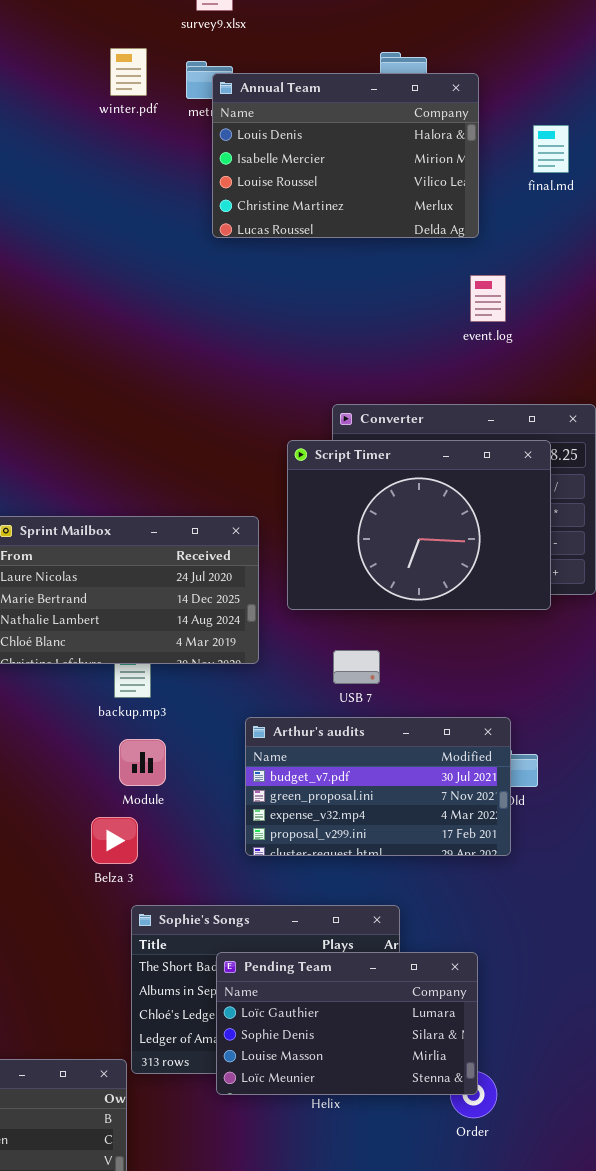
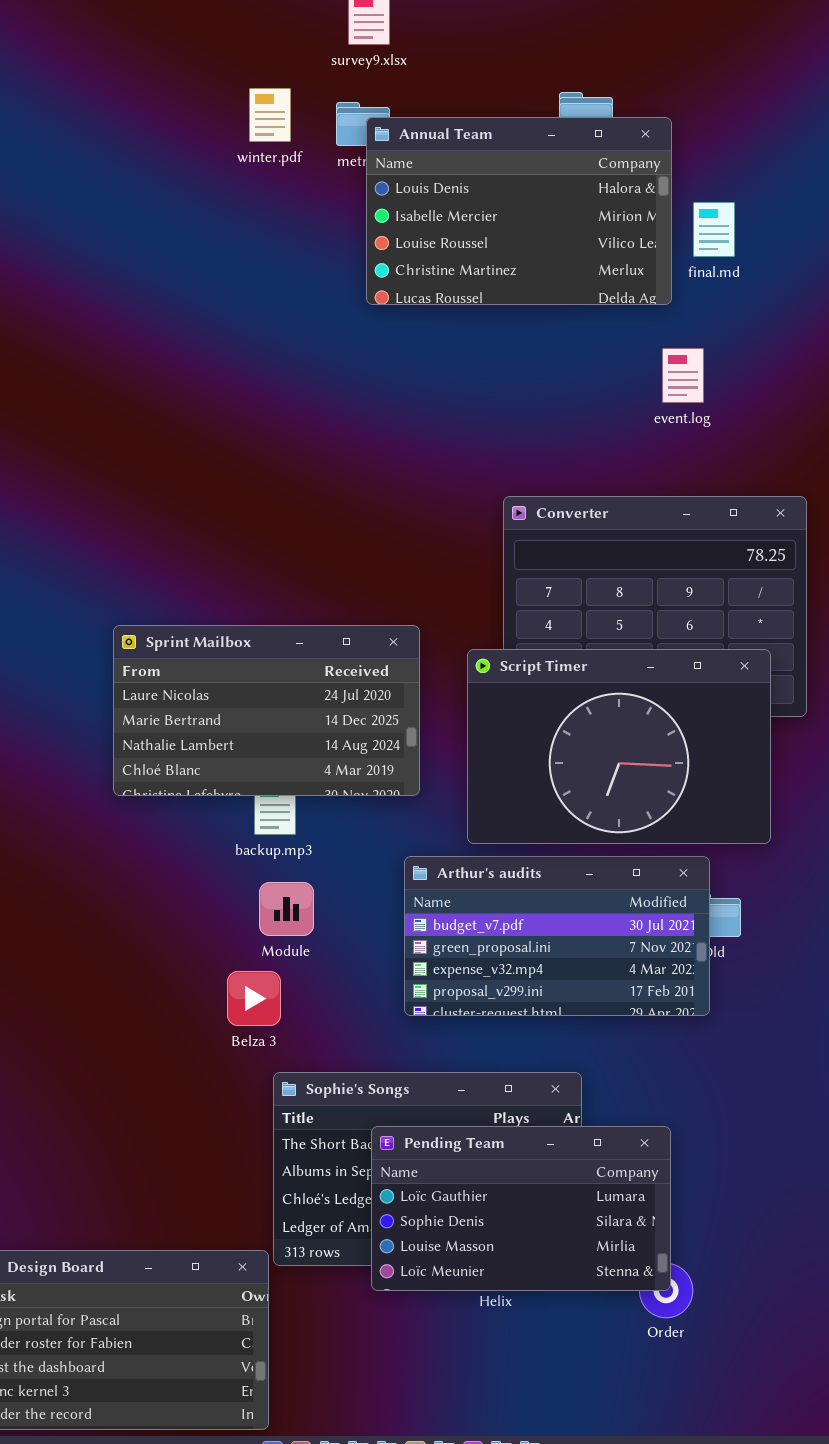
final.md: [533,125,569,173] -> [693,202,735,257], moved
Script Timer: [287,440,551,610] -> [467,649,771,844], moved

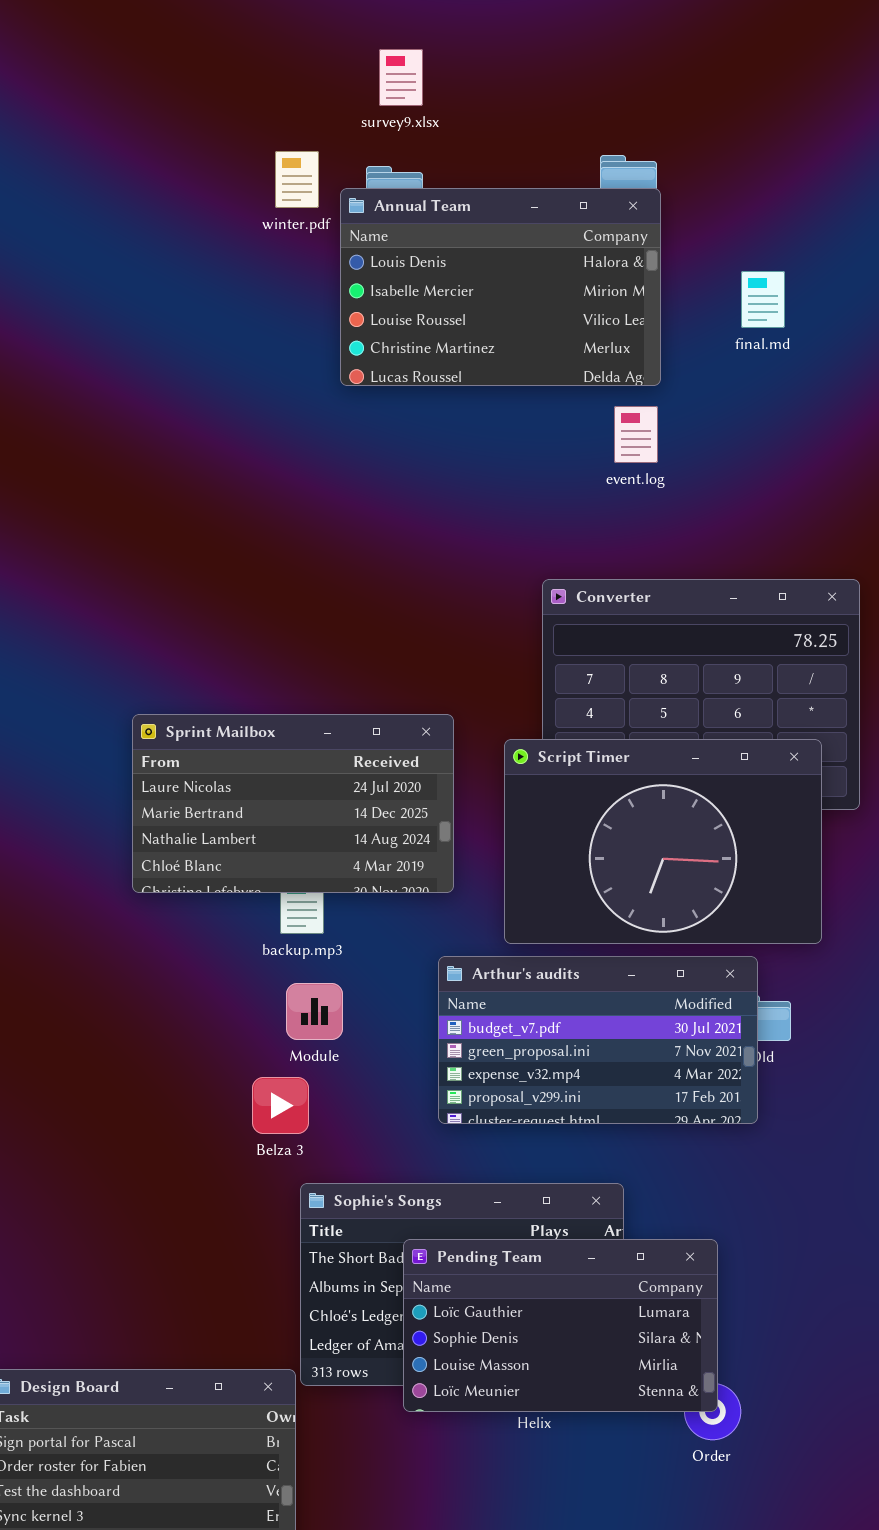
Annual Team: [366,117,672,305] -> [340,188,661,386], moved
event.log: [662,348,704,403] -> [614,406,658,463], moved

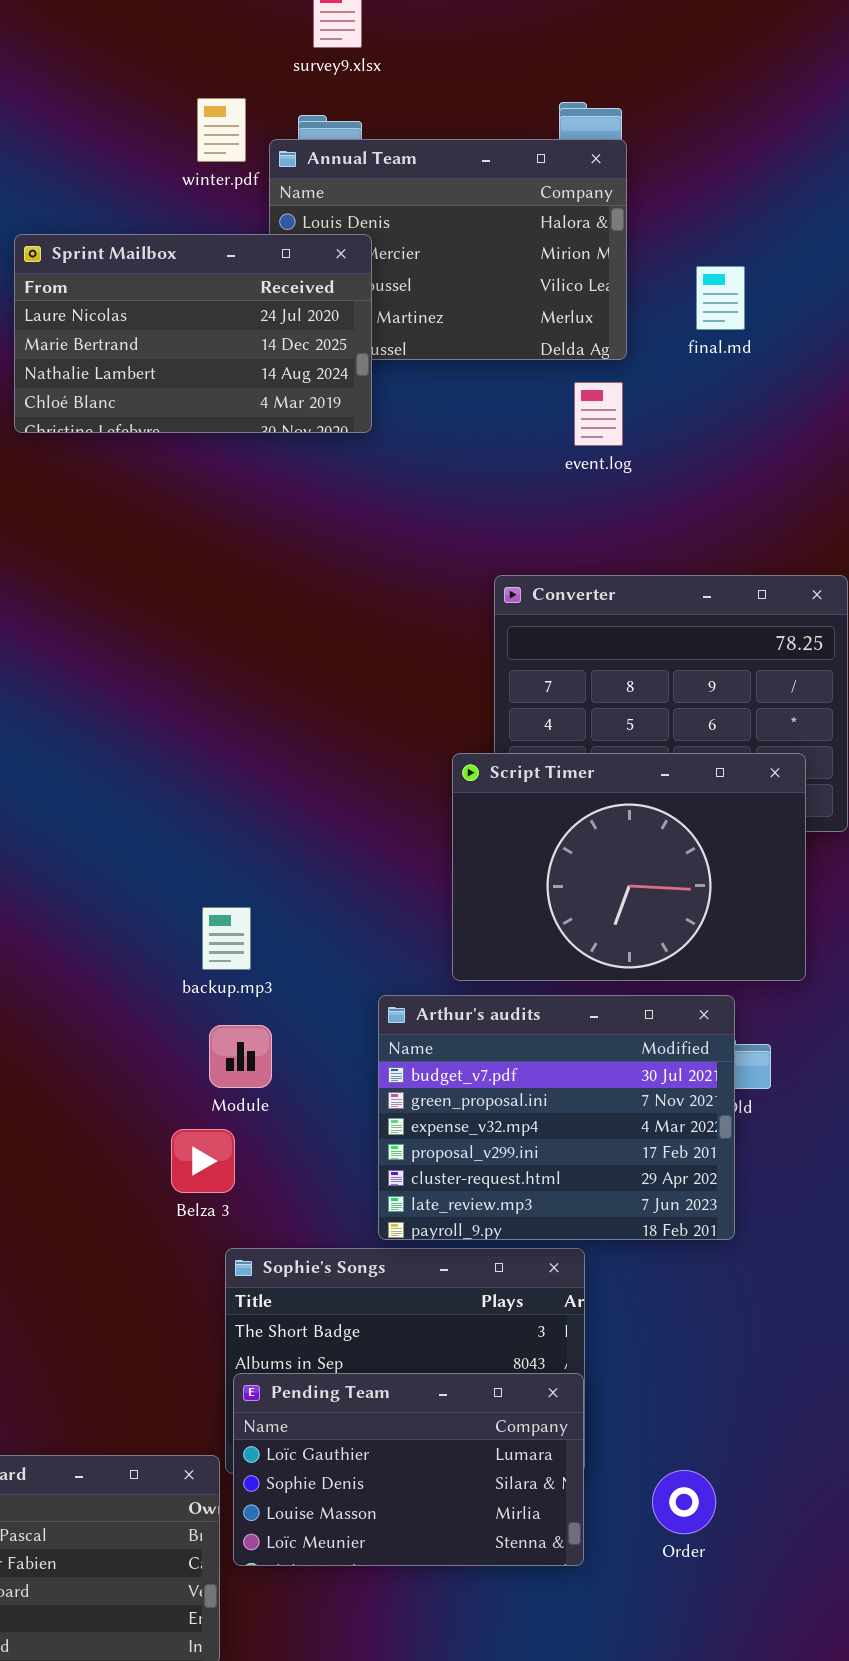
final.md: [741,271,785,328] -> [696,266,745,330], moved
Sprint Mailbox: [132,714,454,893] -> [14,234,372,433], moved
Arthur's audits: [438,956,758,1124] -> [378,995,735,1240], resized
Pending Team: [403,1239,718,1412] -> [233,1373,584,1566], moved

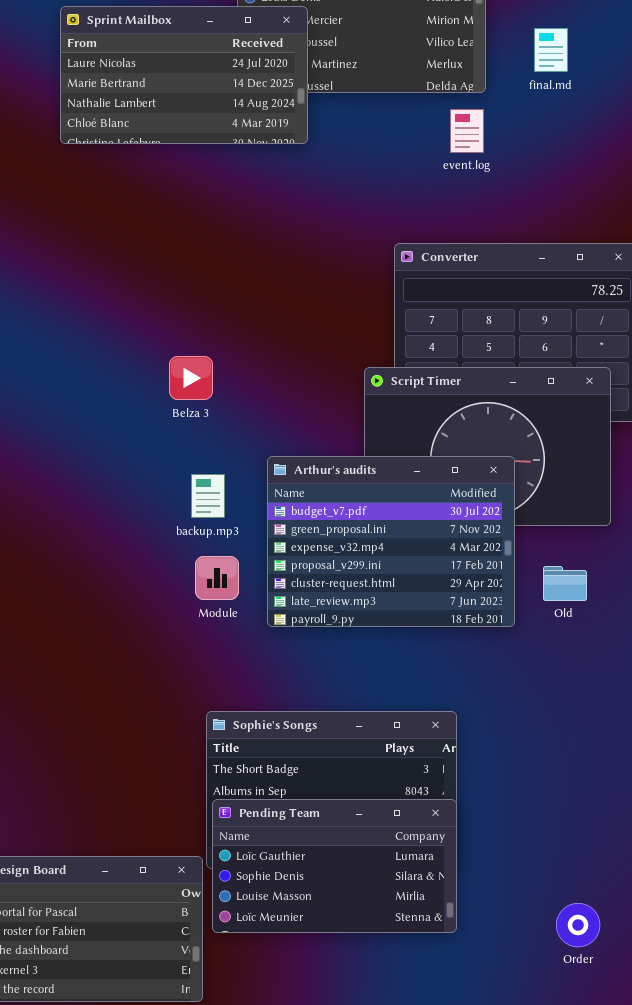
Arthur's audits: [378,995,735,1240] -> [267,456,515,627], moved
Belza 3: [171,1129,235,1193] -> [169,356,213,400], moved
Order: [652,1470,716,1534] -> [556,903,600,947], moved

